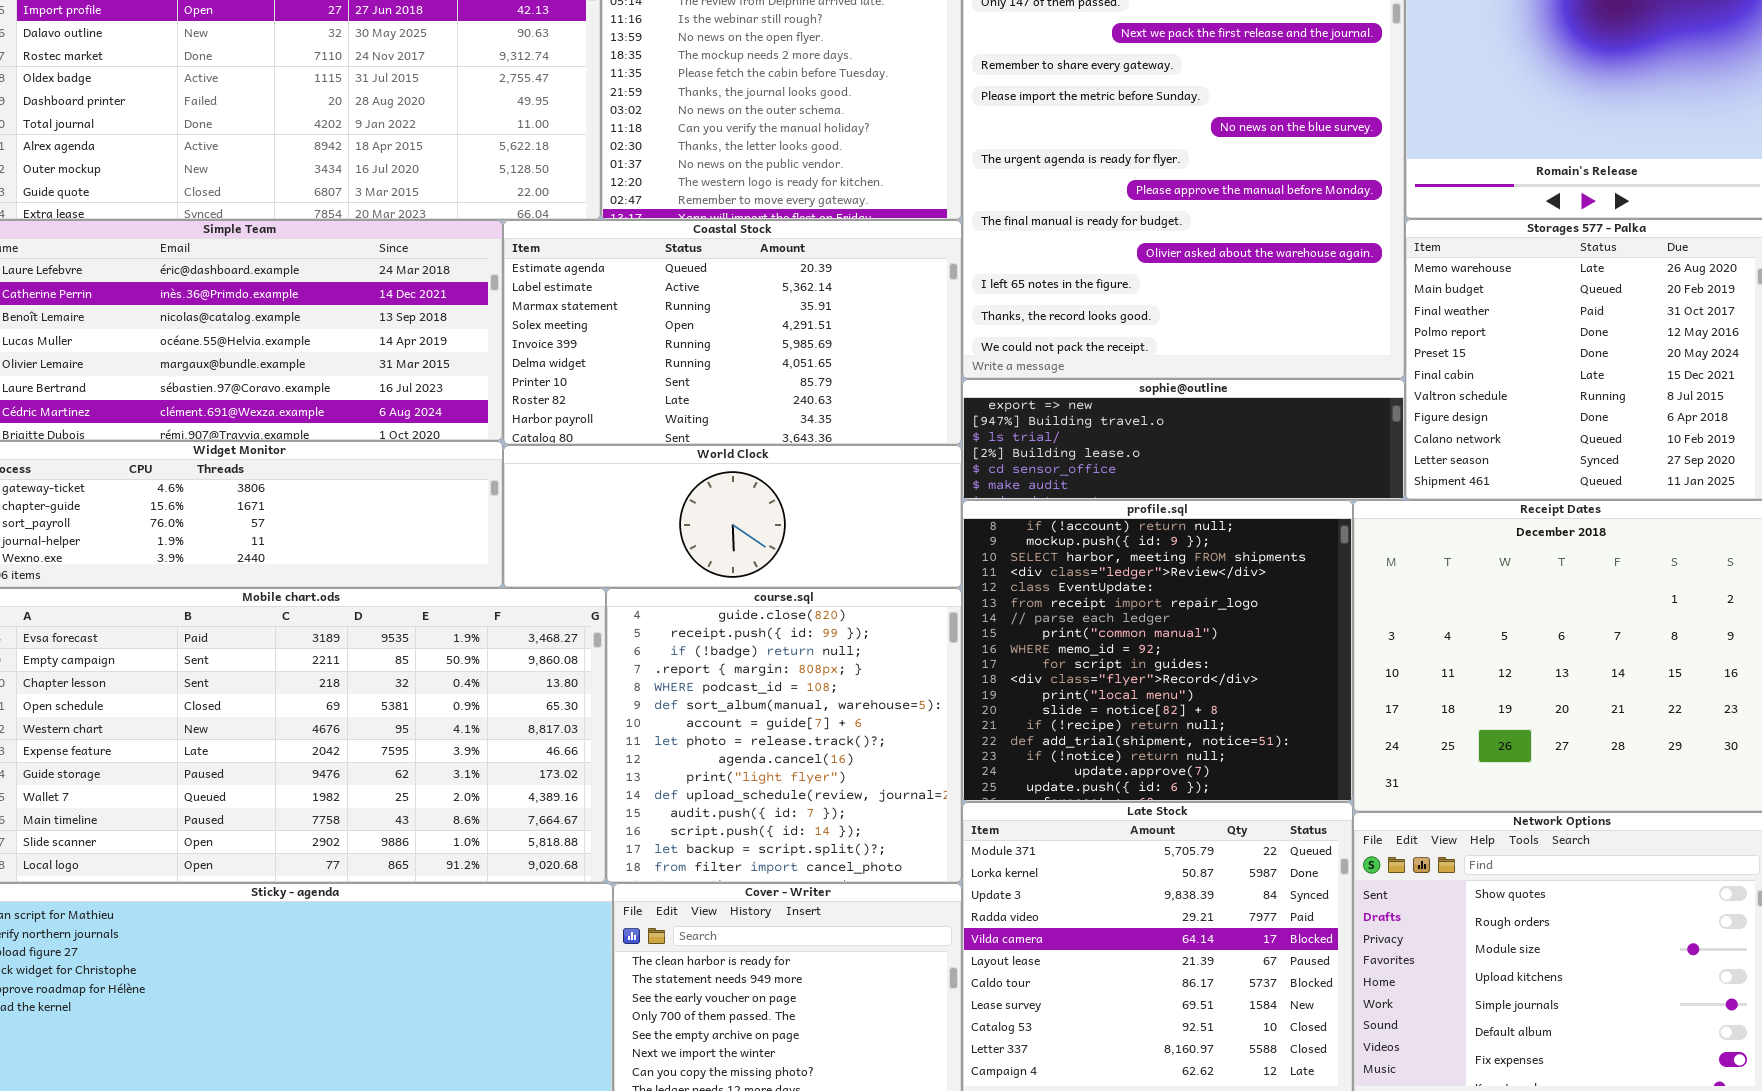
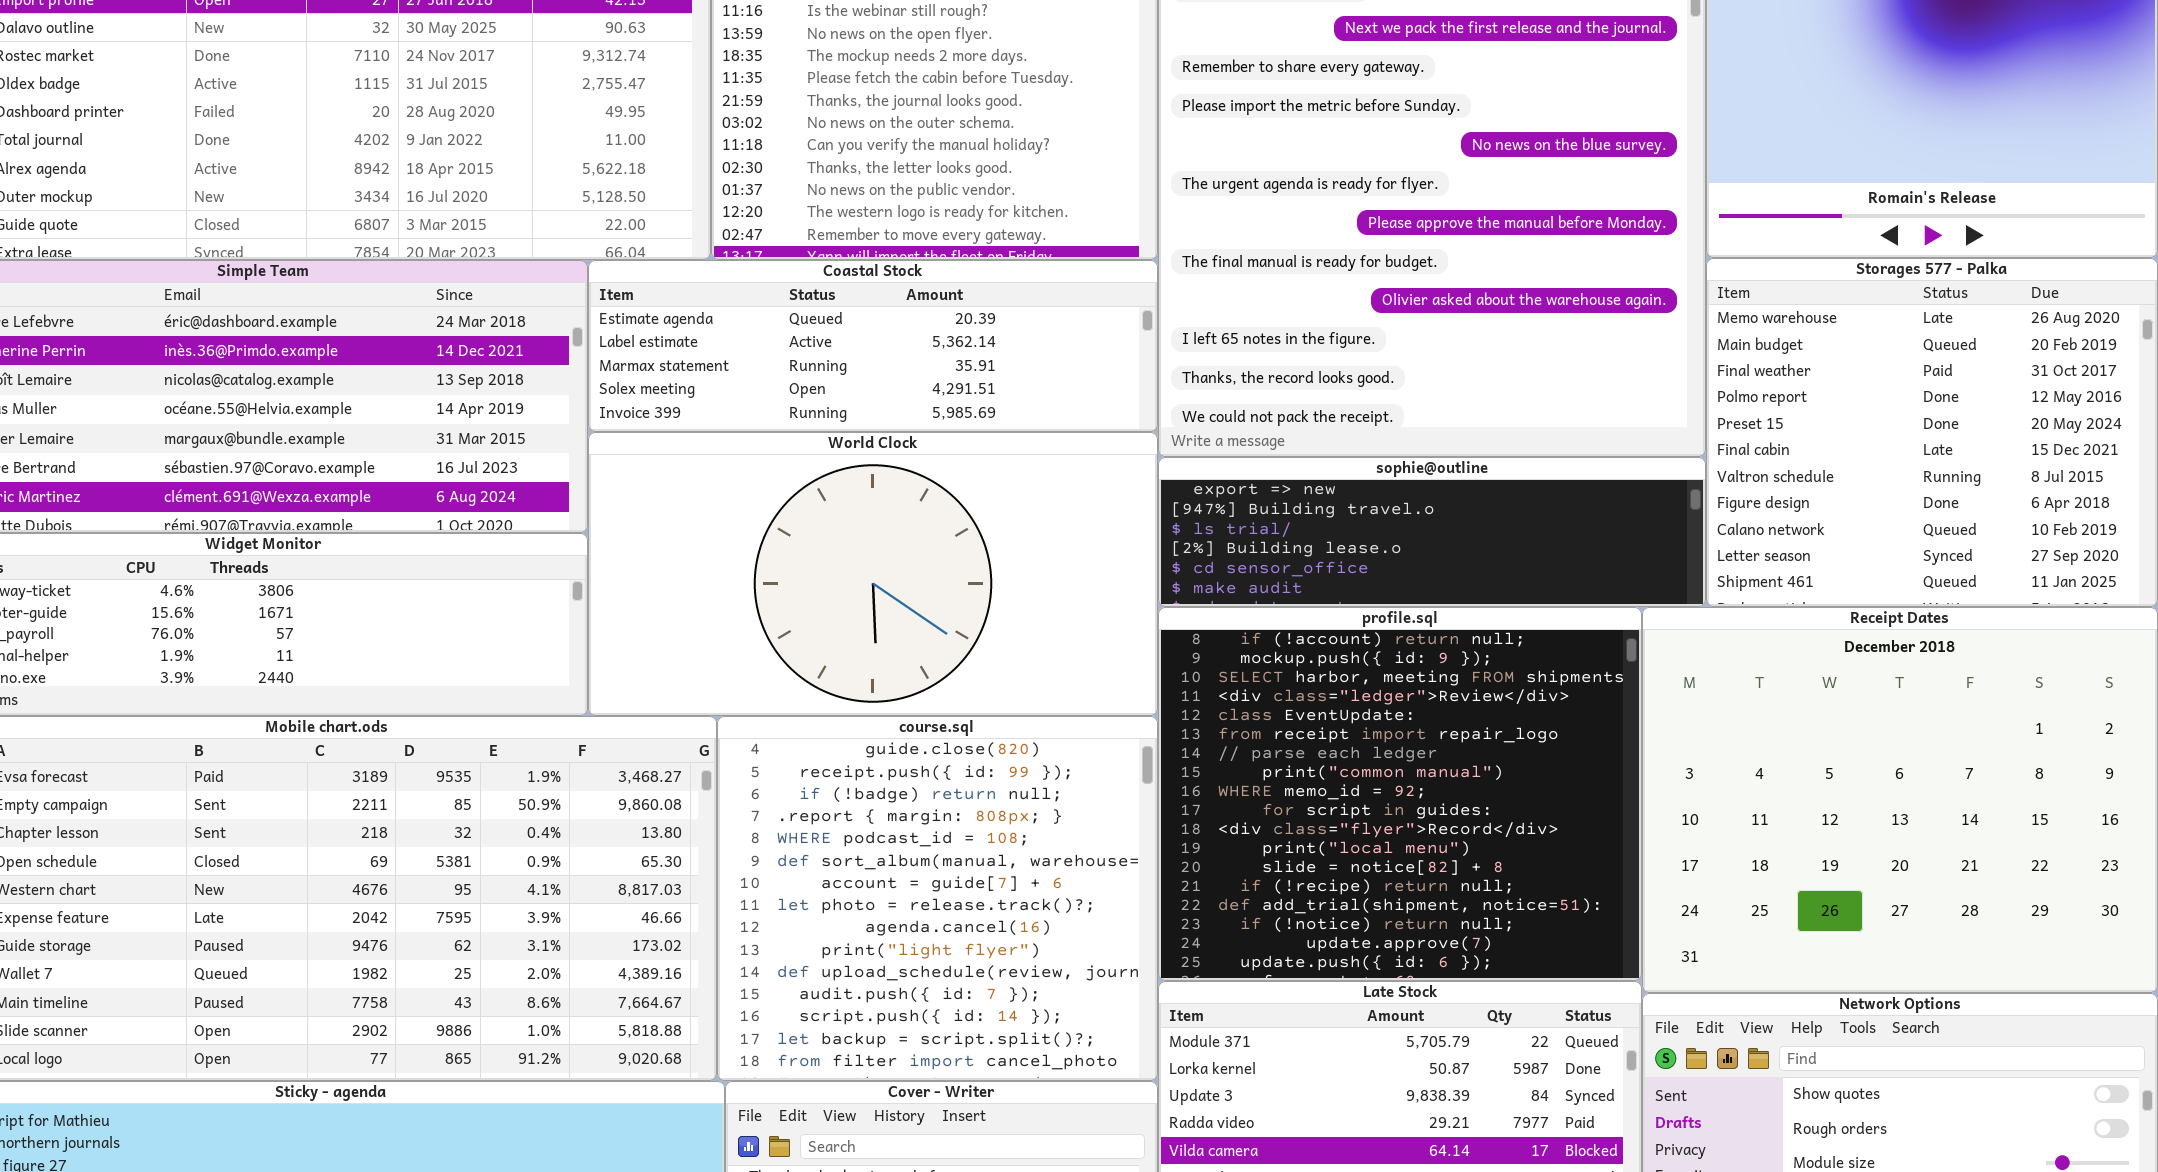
Coastal Stock: [503,220,962,445] -> [588,260,1158,432], resized
World Clock: [503,445,962,588] -> [588,432,1158,716], resized

